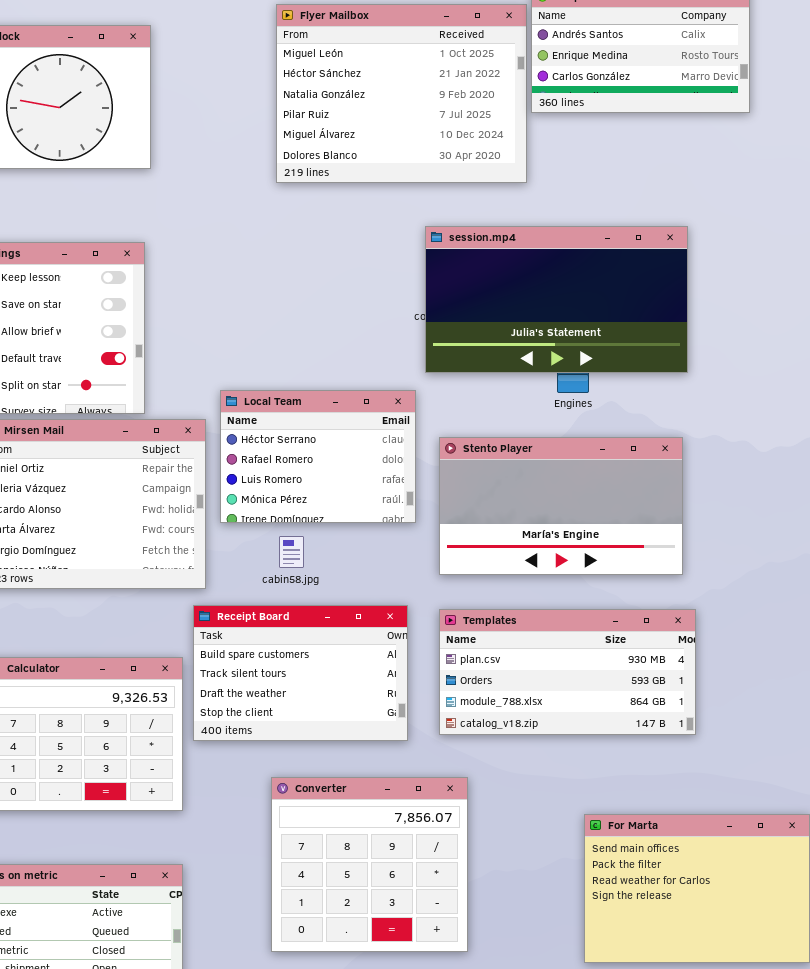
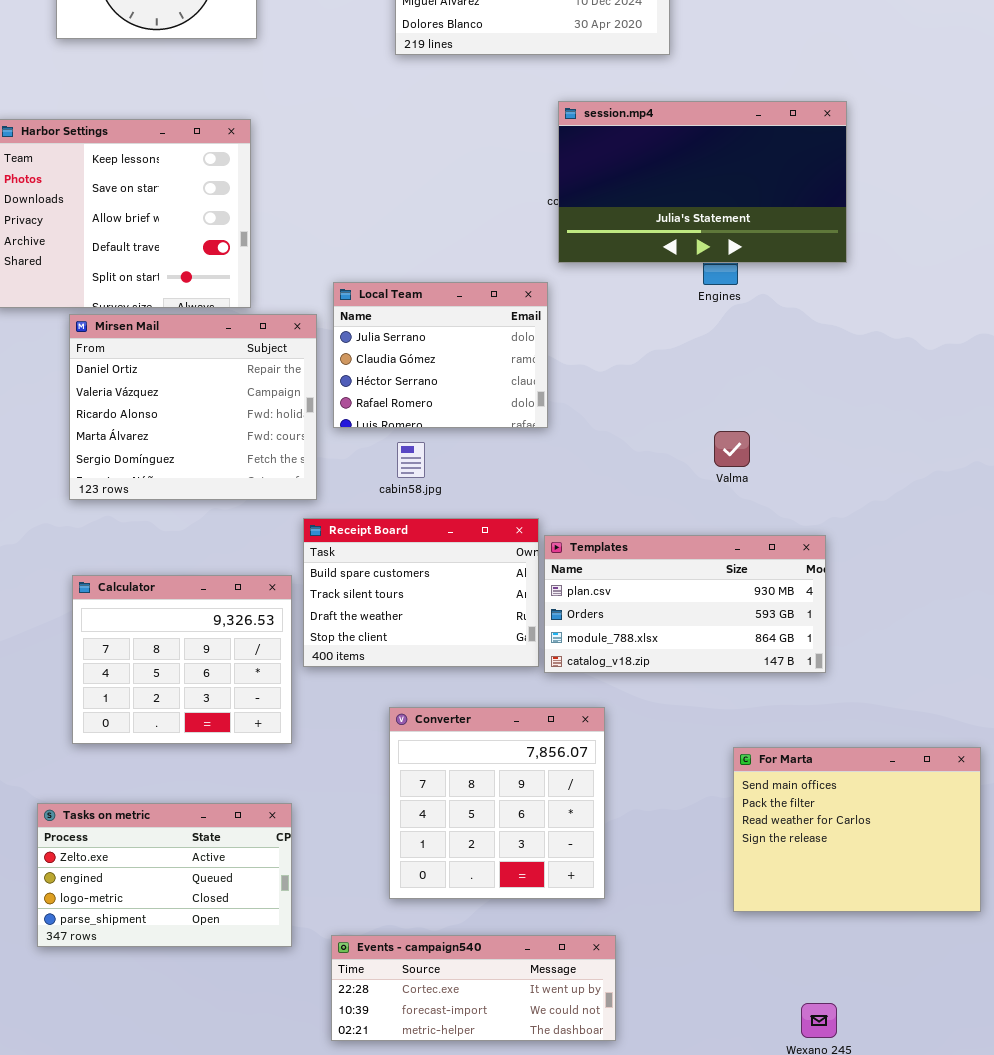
Local Team: [220,390,416,523] -> [333,282,548,428], scrolled up 2 rows
Stento Player: [439,437,683,575] -> none, closed
Templates: [439,609,696,735] -> [544,535,826,673], moved

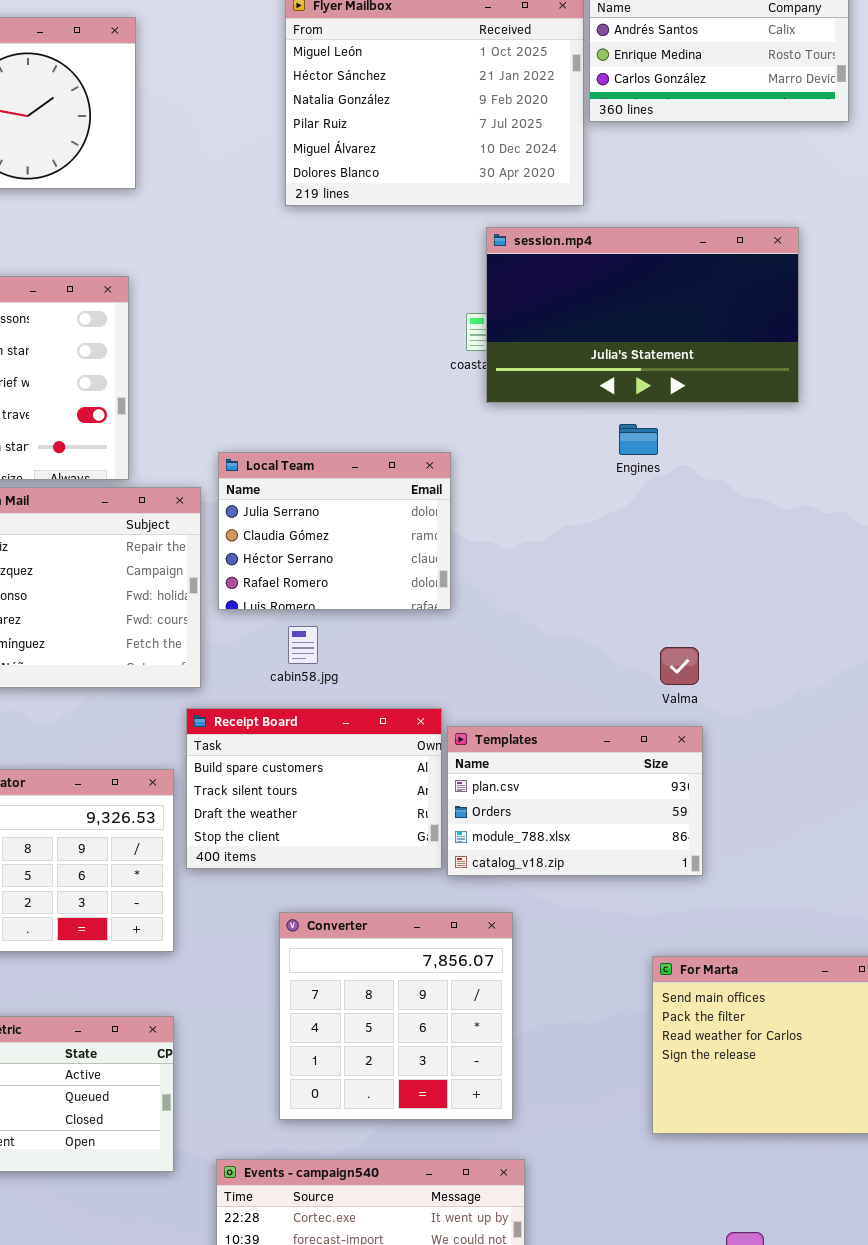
session.mp4: [558,101,847,263] -> [486,227,799,403], moved
Valma: [714,431,750,467] -> [660,647,699,685], moved
Templates: [544,535,826,673] -> [447,726,703,876], resized

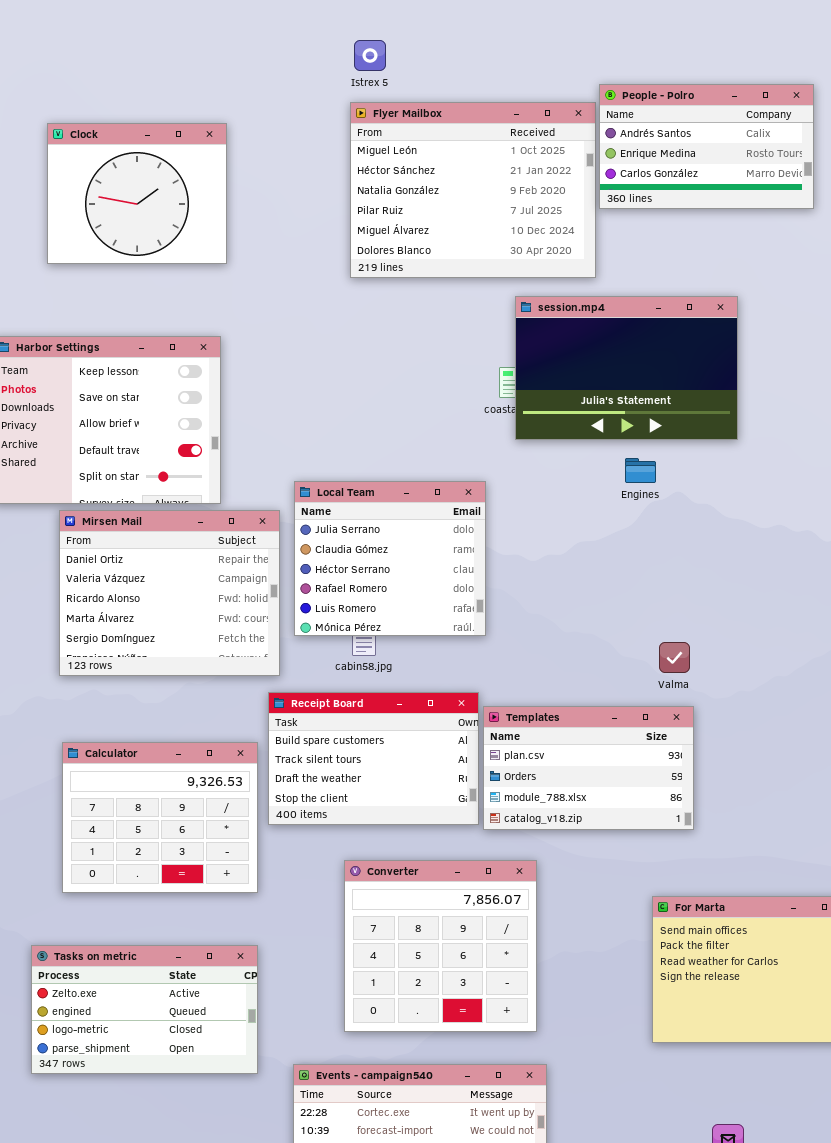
session.mp4: [486,227,799,403] -> [515,296,738,440], resized
Local Team: [218,452,451,610] -> [294,481,486,636], resized

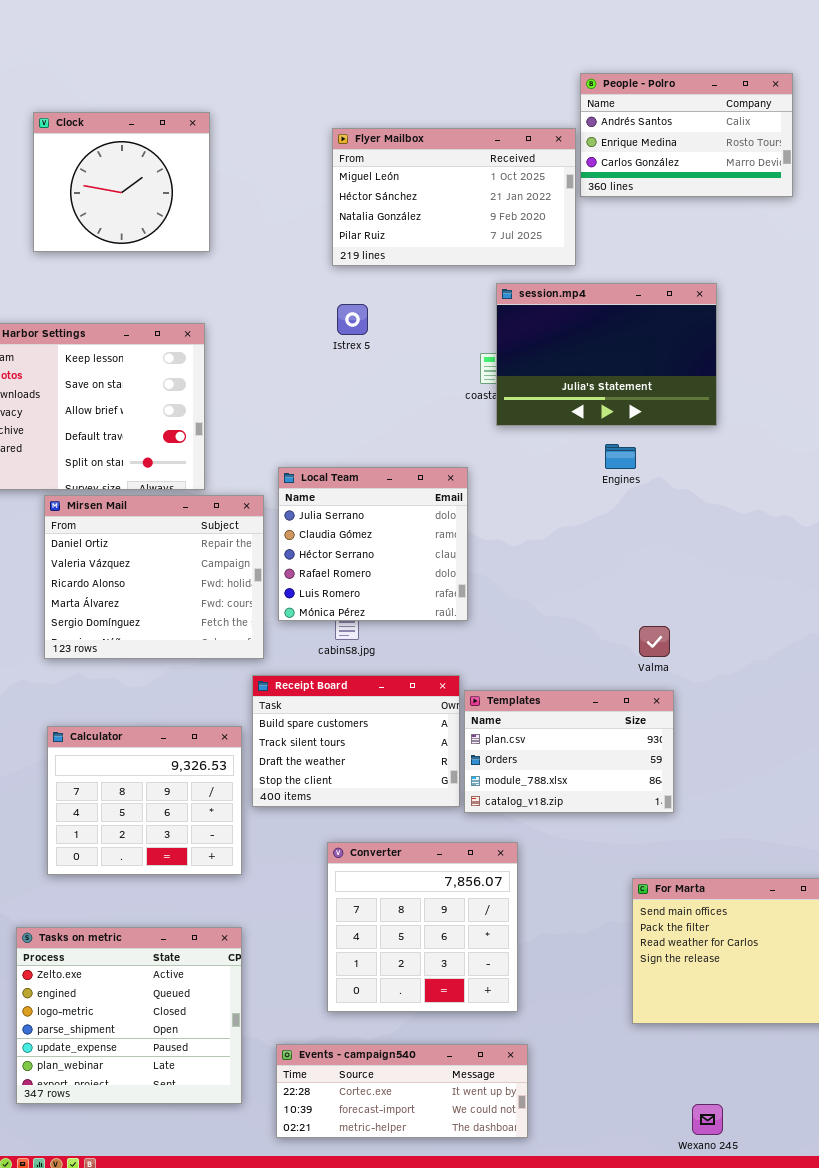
Istrex 5: [354,40,386,71] -> [337,304,368,335], moved
Flyer Mailbox: [350,102,596,278] -> [332,128,576,266], resized
Tasks on metric: [31,945,258,1074] -> [16,927,242,1104], resized

